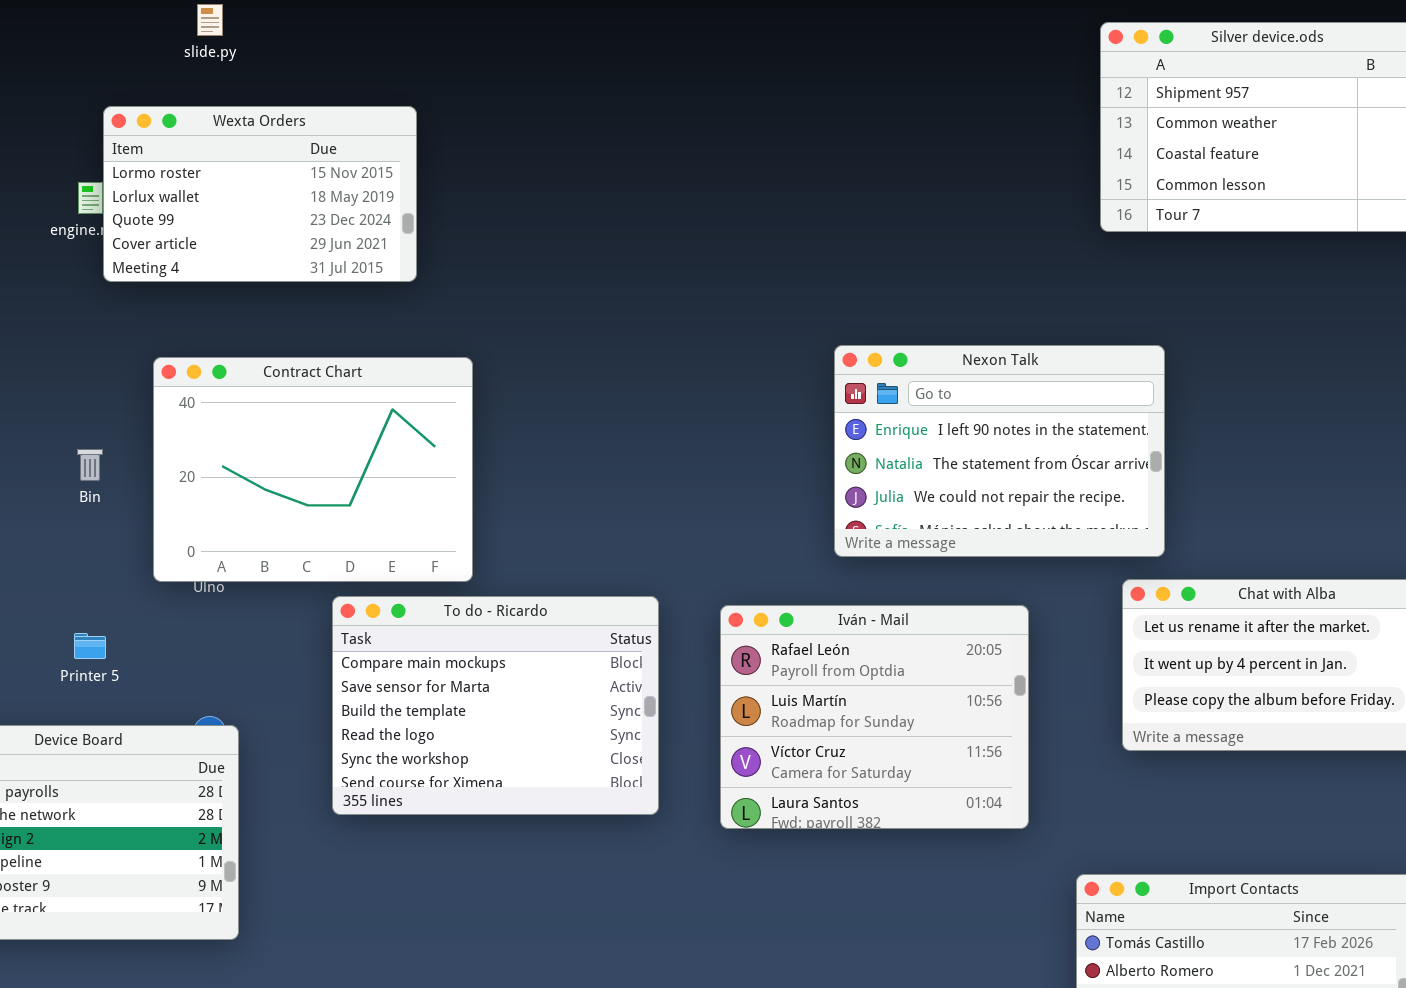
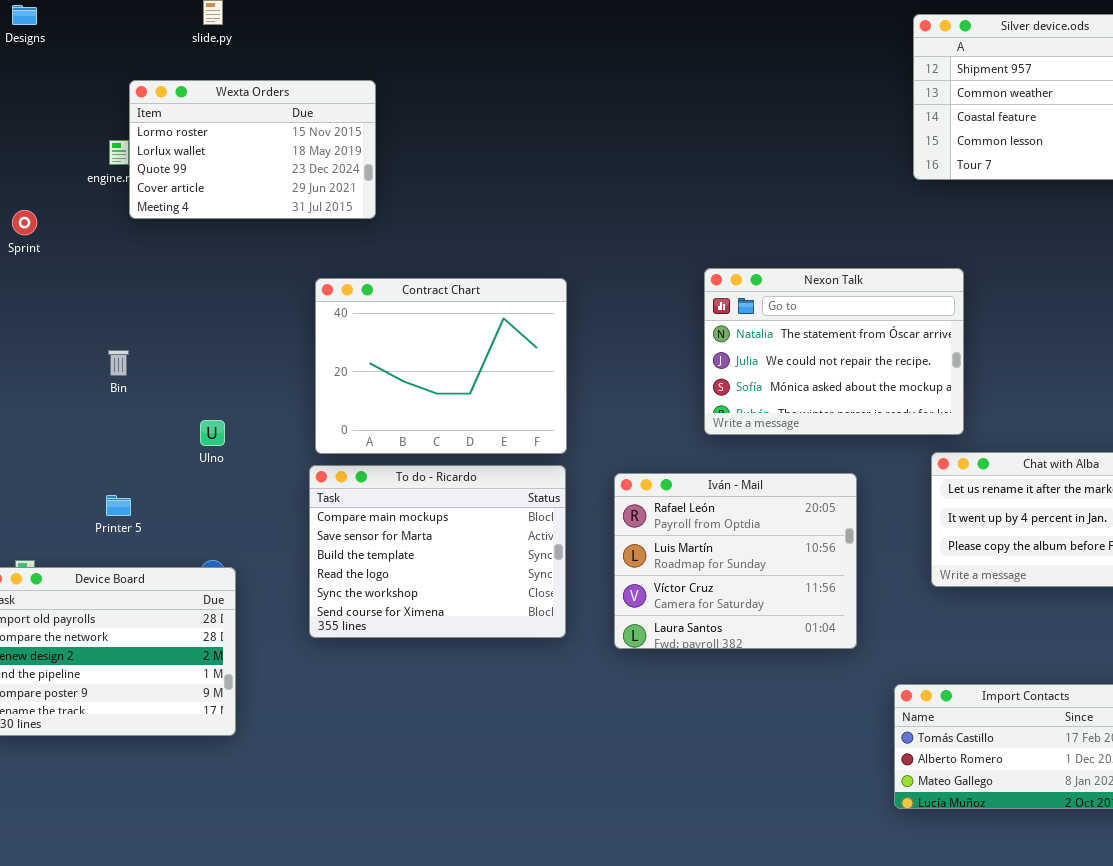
Nexon Talk: [834,345,1165,557] -> [704,268,964,435], scrolled down 1 row
Contract Chart: [153,357,473,582] -> [315,278,567,454], moved

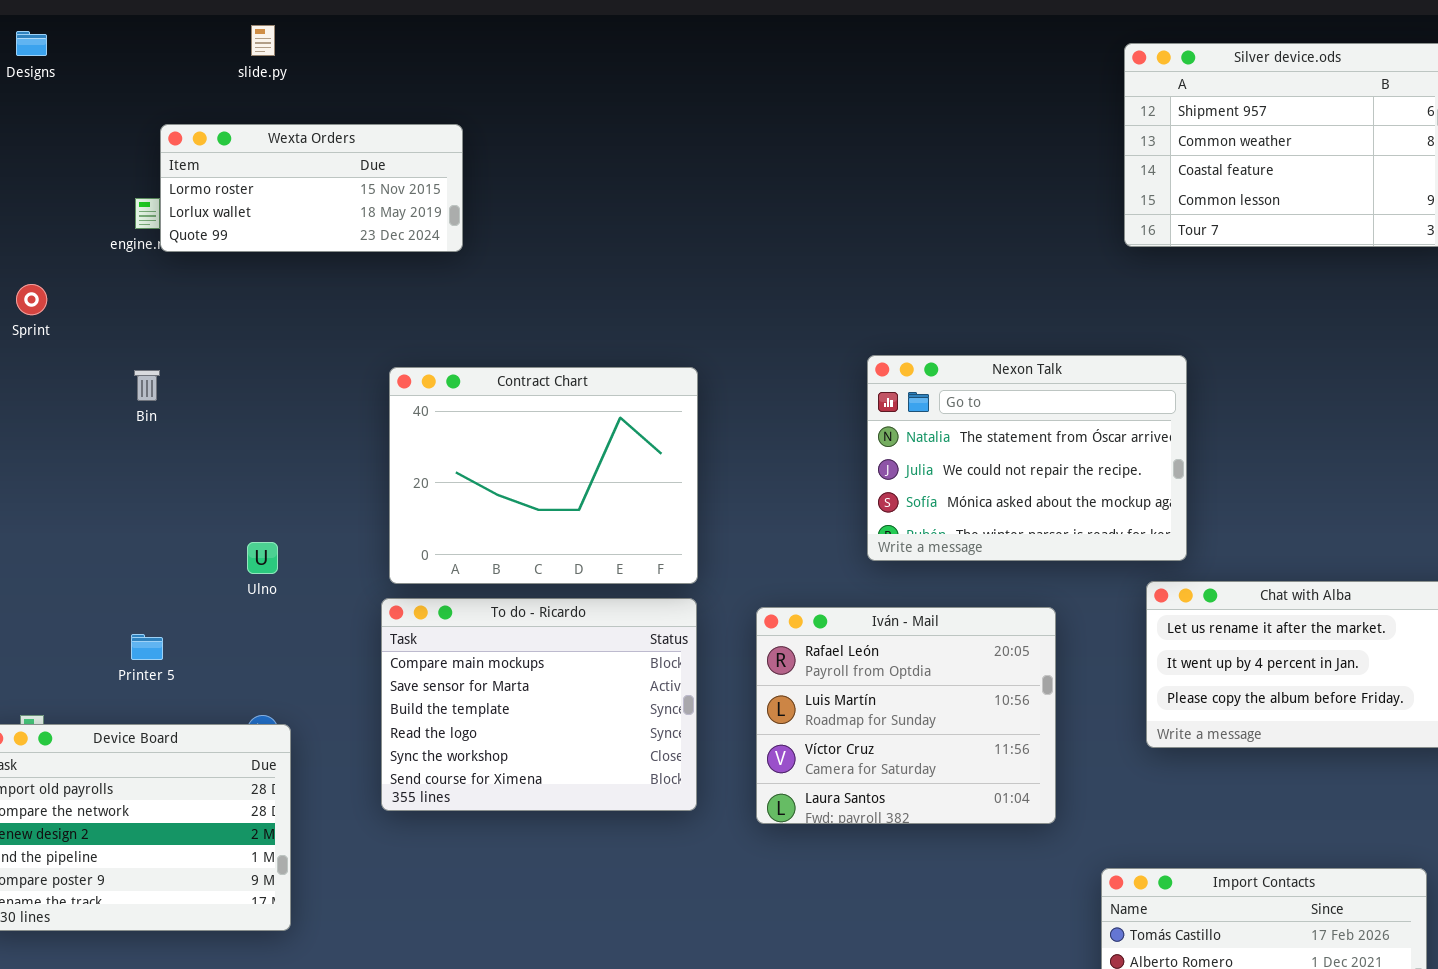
Wexta Orders: [129,80,376,219] -> [160,124,463,252], resized
Bin: [108,350,129,376] -> [134,370,160,401], moved

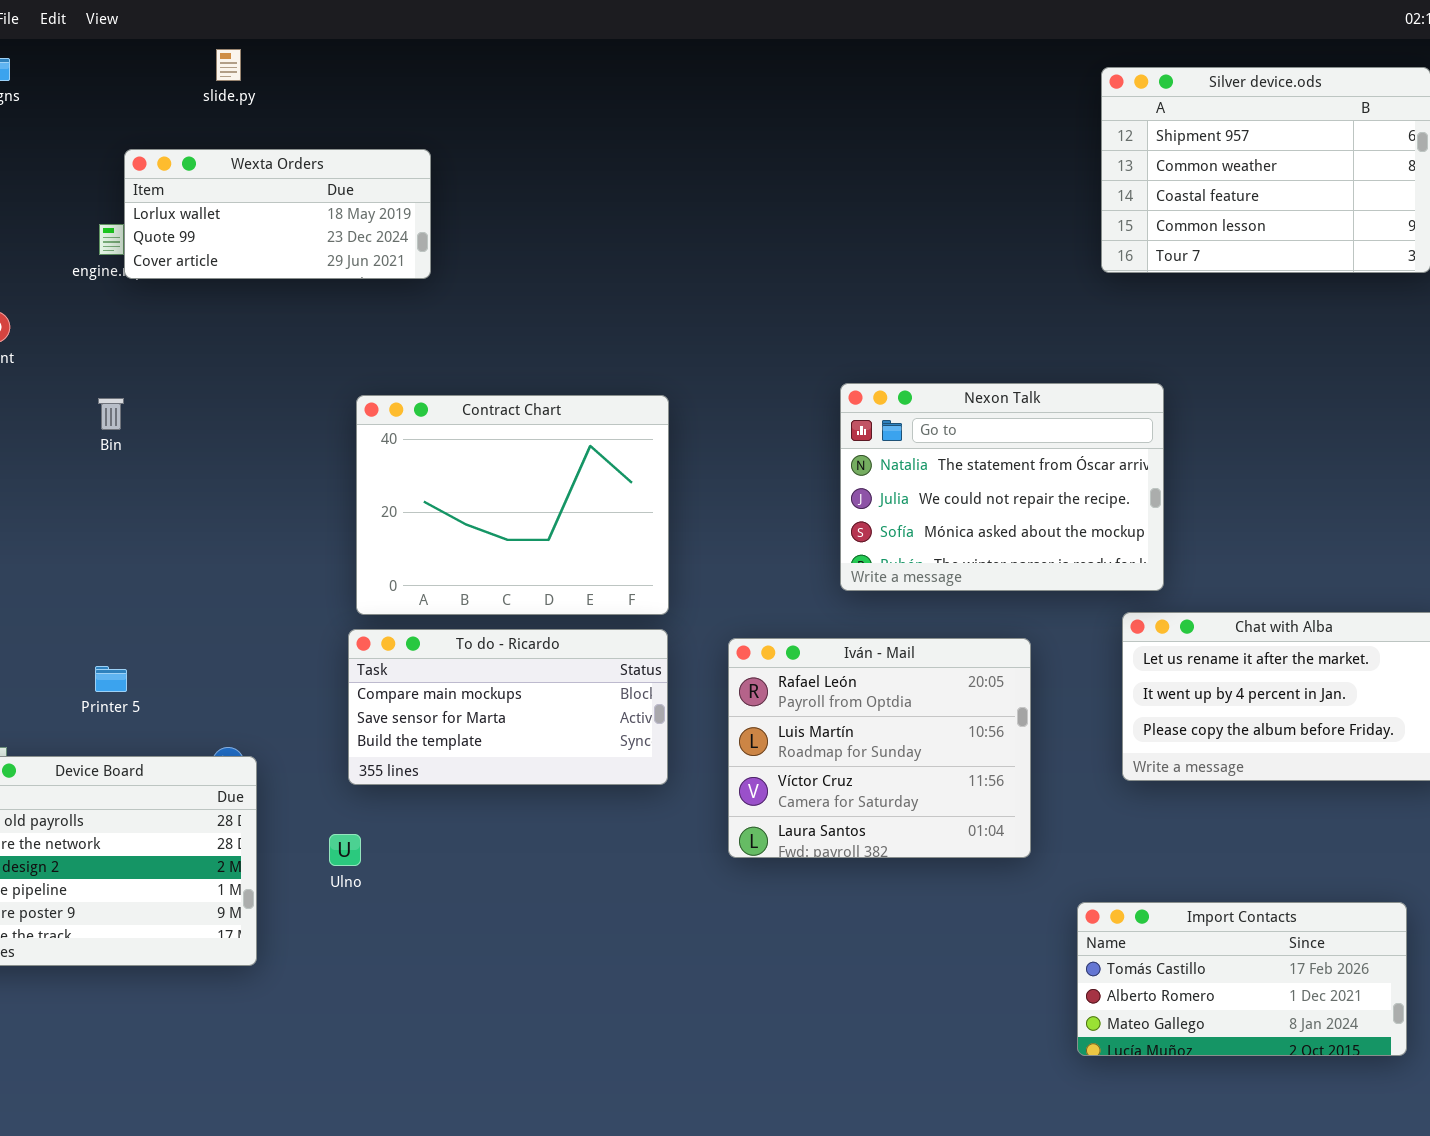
Wexta Orders: [160,124,463,252] -> [124,149,431,279], scrolled down 1 row
Ulno: [247,542,278,574] -> [329,834,361,866], moved
To do - Ricardo: [381,598,697,811] -> [348,629,668,785], resized

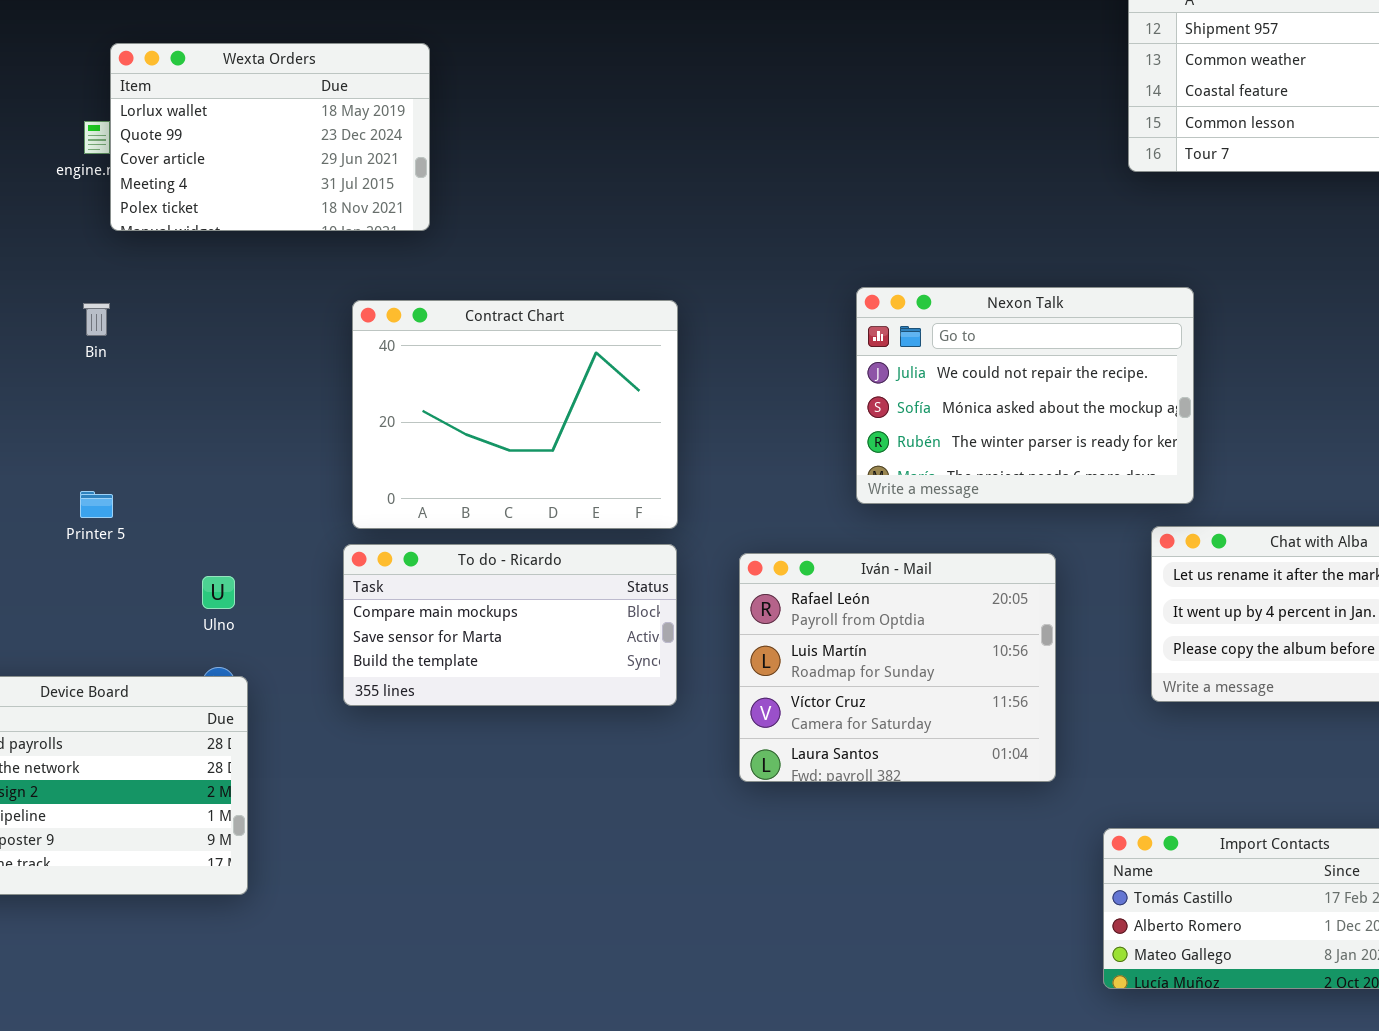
Wexta Orders: [124,149,431,279] -> [110,43,430,231], resized
Nexon Talk: [840,383,1164,591] -> [856,287,1194,504], scrolled down 1 row
Printer 5: [95,666,127,692] -> [80,491,113,518], moved
Ulno: [329,834,361,866] -> [202,576,235,609], moved

